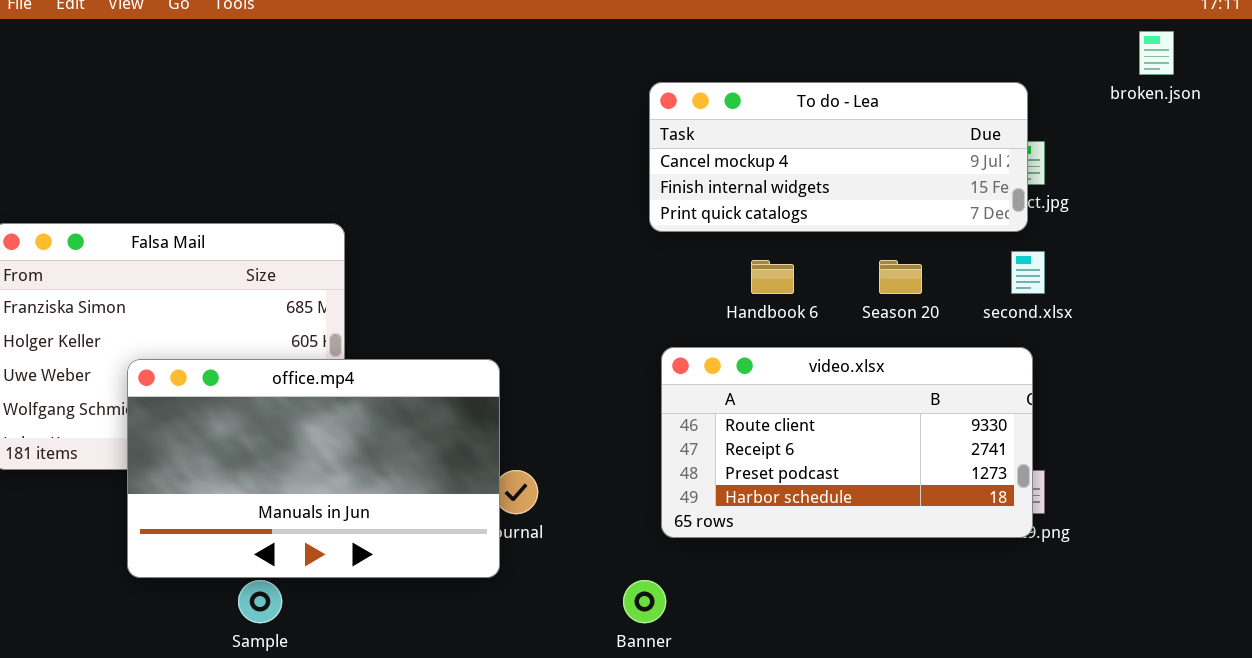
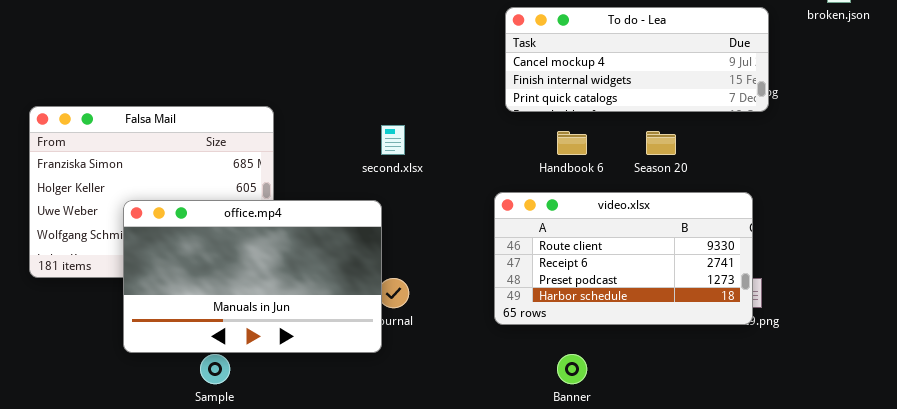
To do - Lea: [649,82,1028,232] -> [505,7,769,112], moved
second.xlsx: [1011,251,1045,294] -> [381,125,405,155], moved
Banner: [623,580,666,623] -> [557,354,587,384], moved

